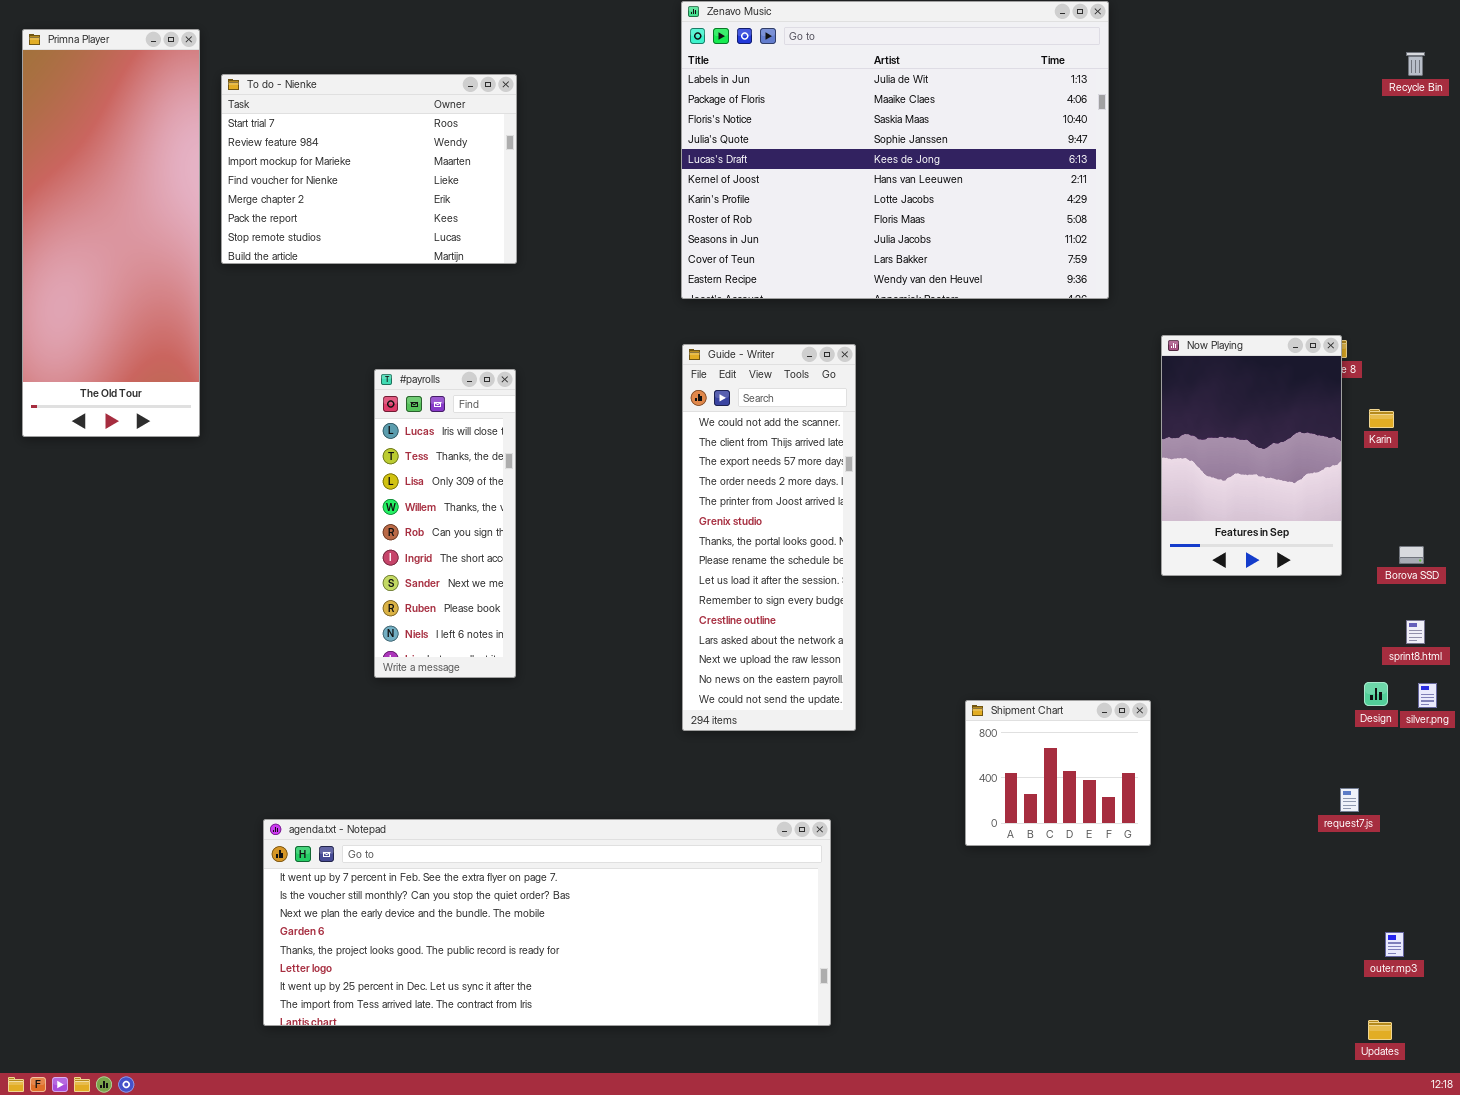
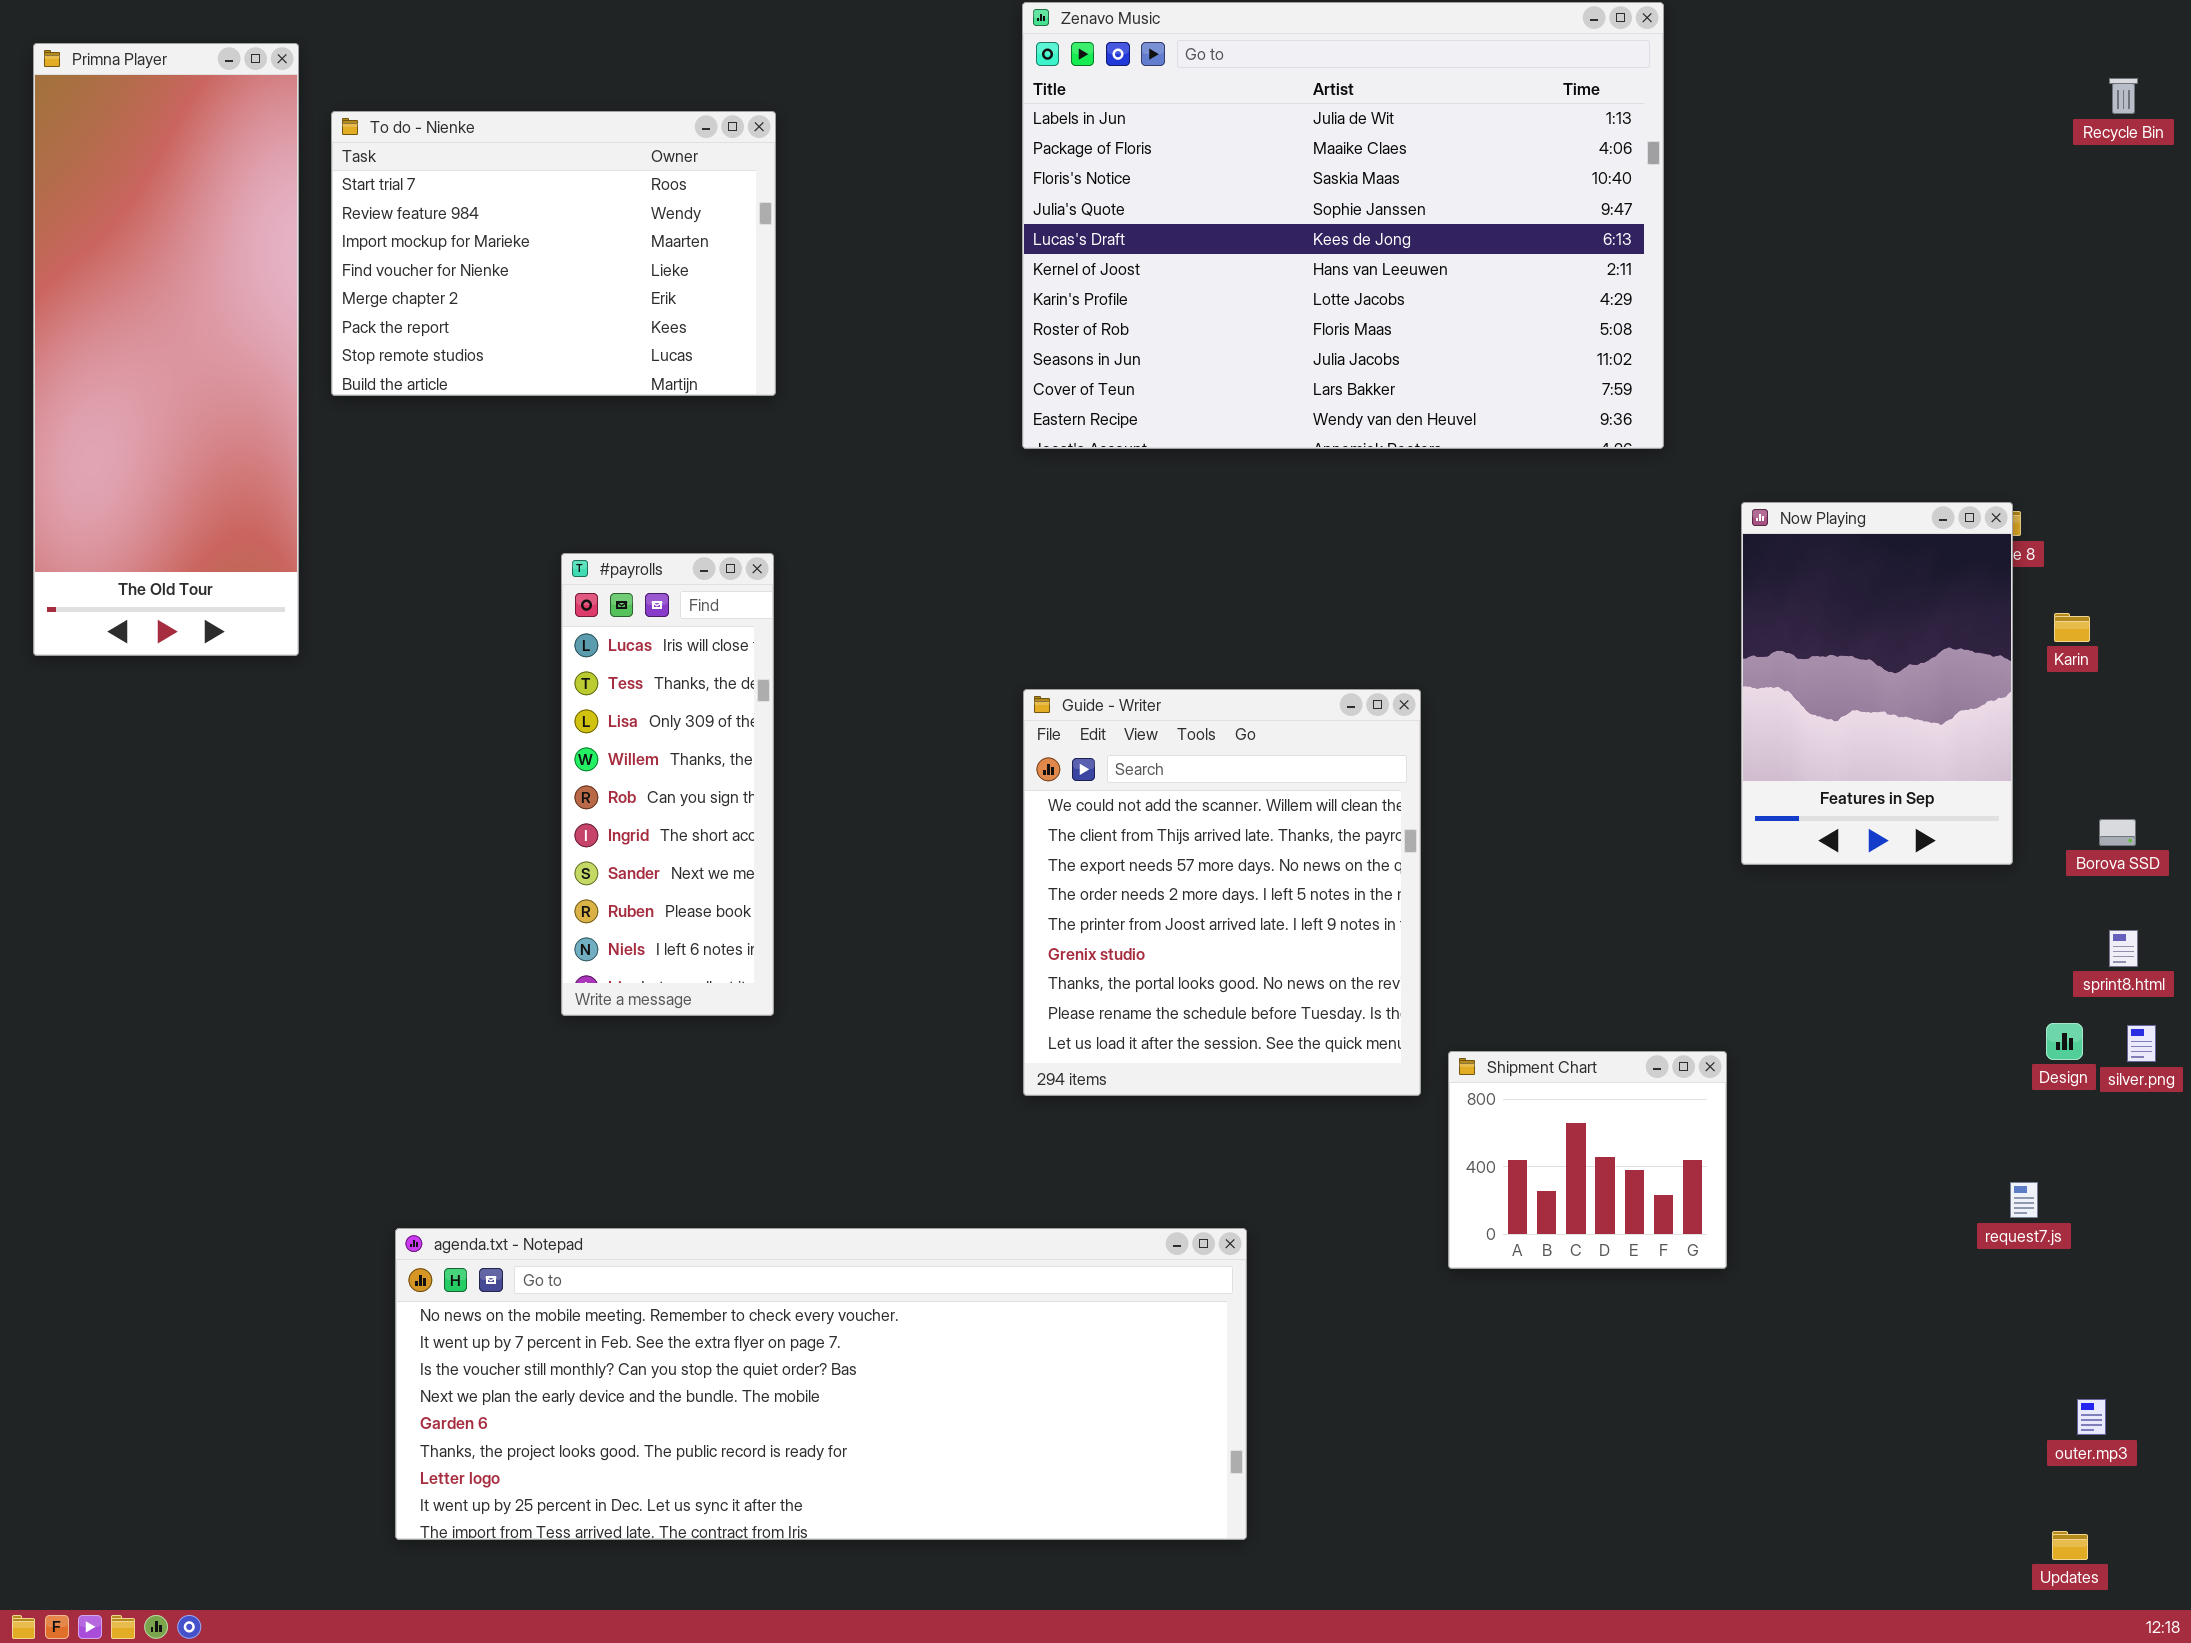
Guide - Writer: [682,344,856,731] -> [1023,689,1421,1096], resized
agenda.txt - Notepad: [263,819,831,1026] -> [395,1228,1247,1540], scrolled up 1 row

